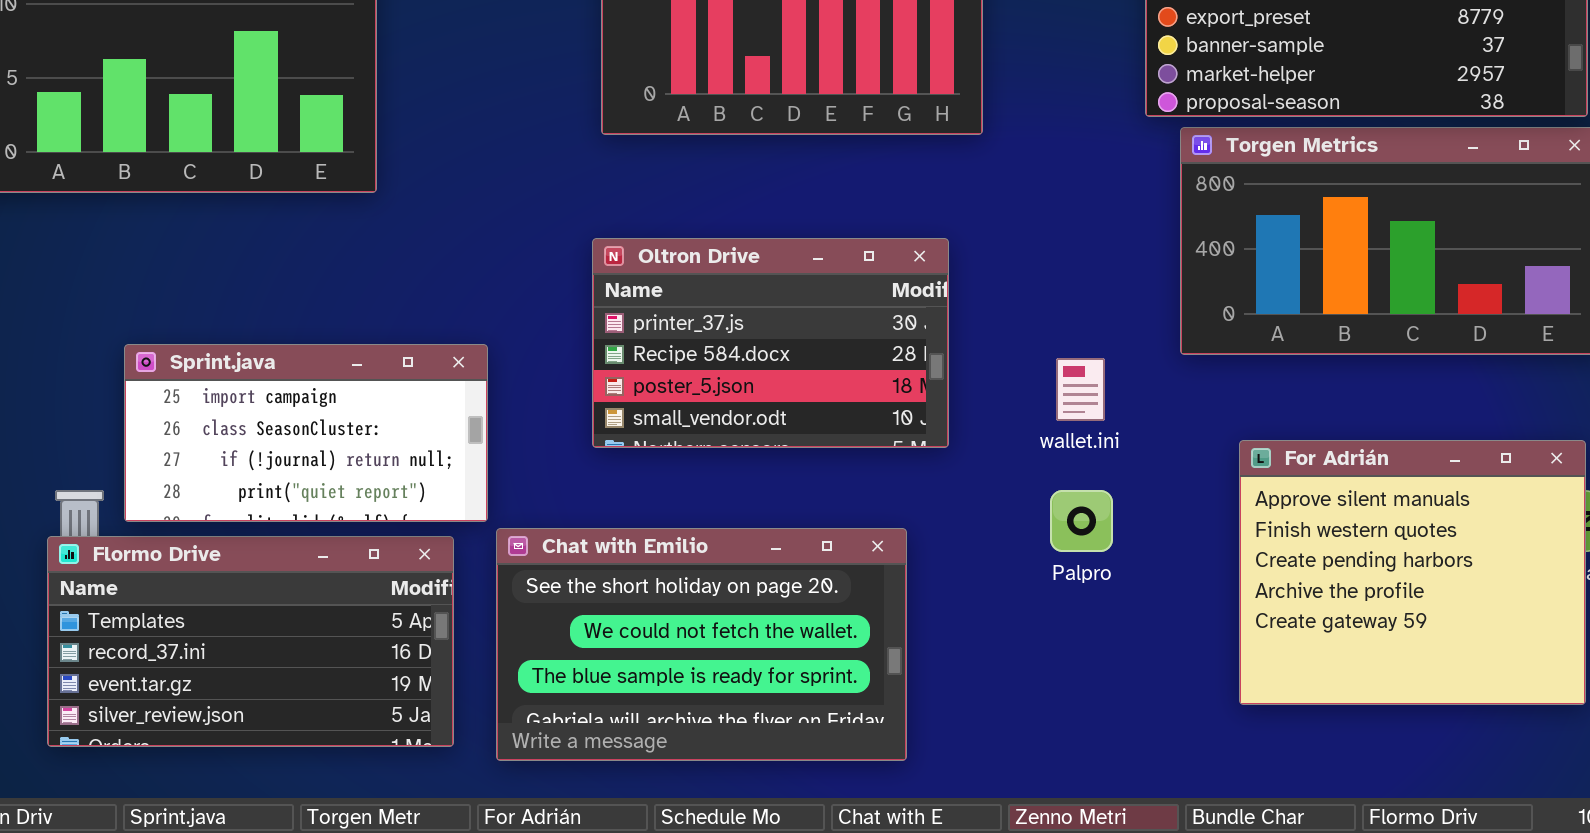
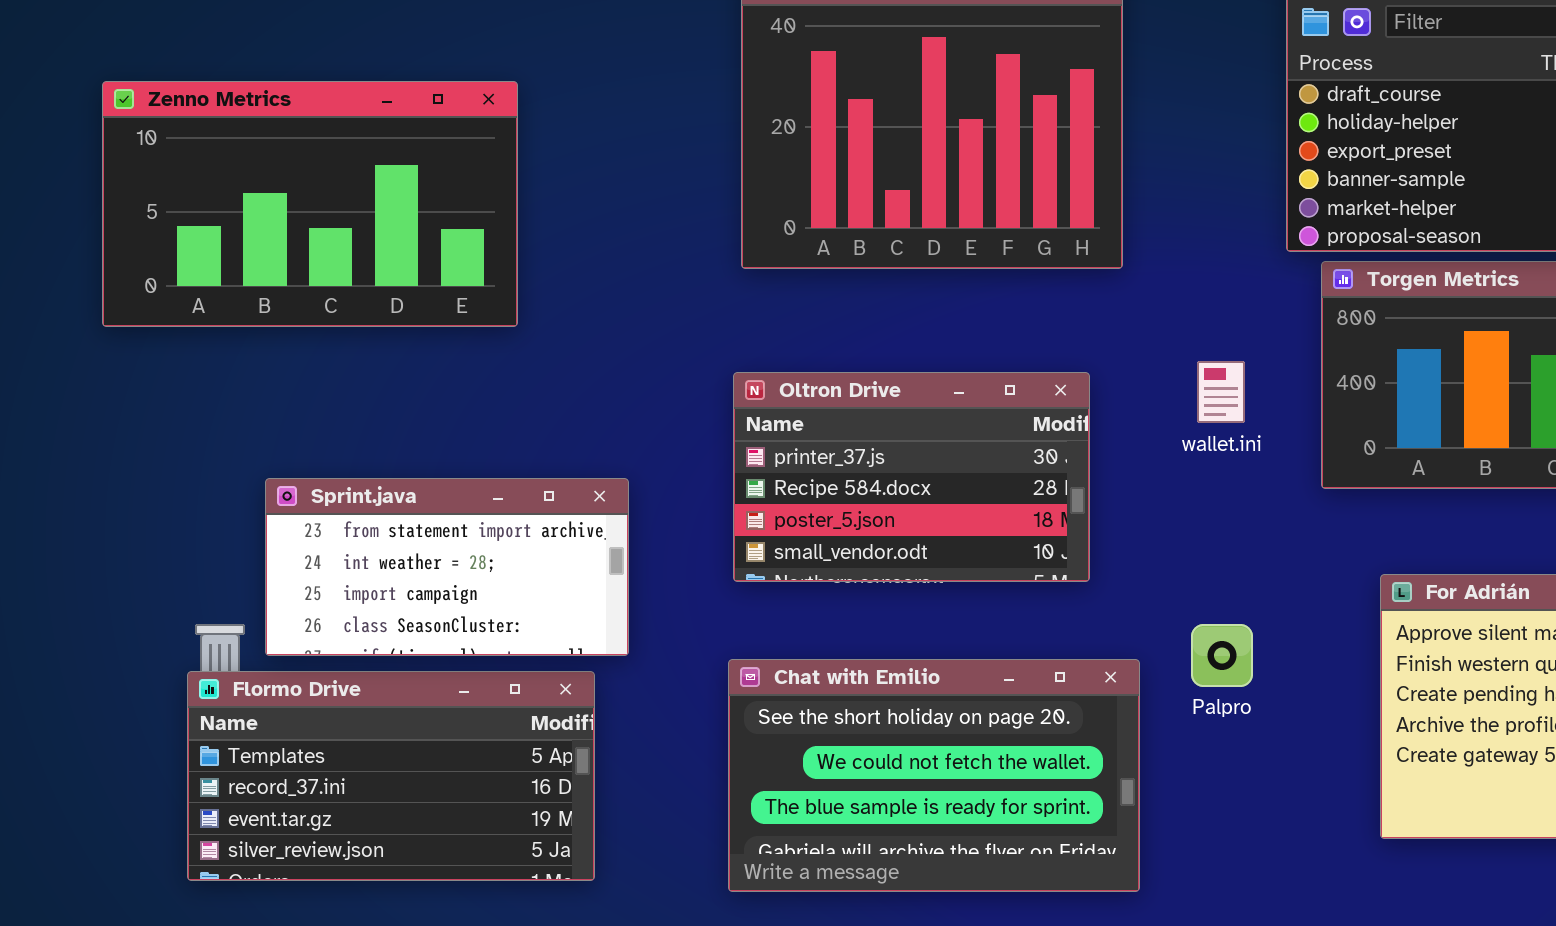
Sprint.java: [124,344,488,522] -> [265,478,629,656], scrolled up 2 rows
wallet.ini: [1056,358,1105,421] -> [1197,361,1245,423], moved
Chat with Emilio: [496,528,907,761] -> [728,659,1140,892], moved

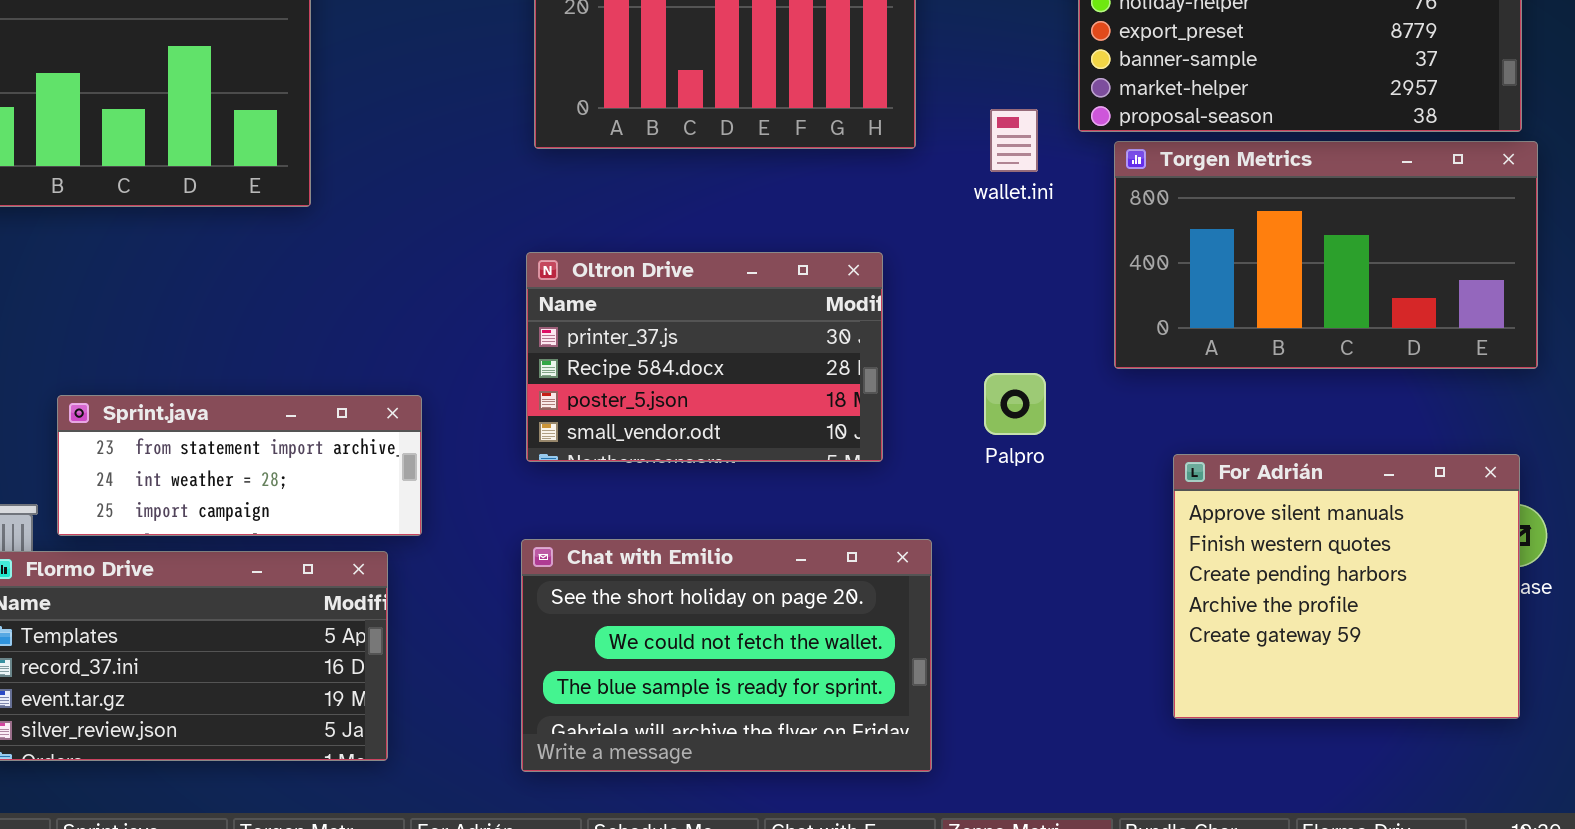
wallet.ini: [1197,361,1245,423] -> [990,109,1038,172], moved
Sprint.java: [265,478,629,656] -> [57,395,422,536], resized
Palpro: [1191,624,1253,687] -> [984,373,1046,435], moved

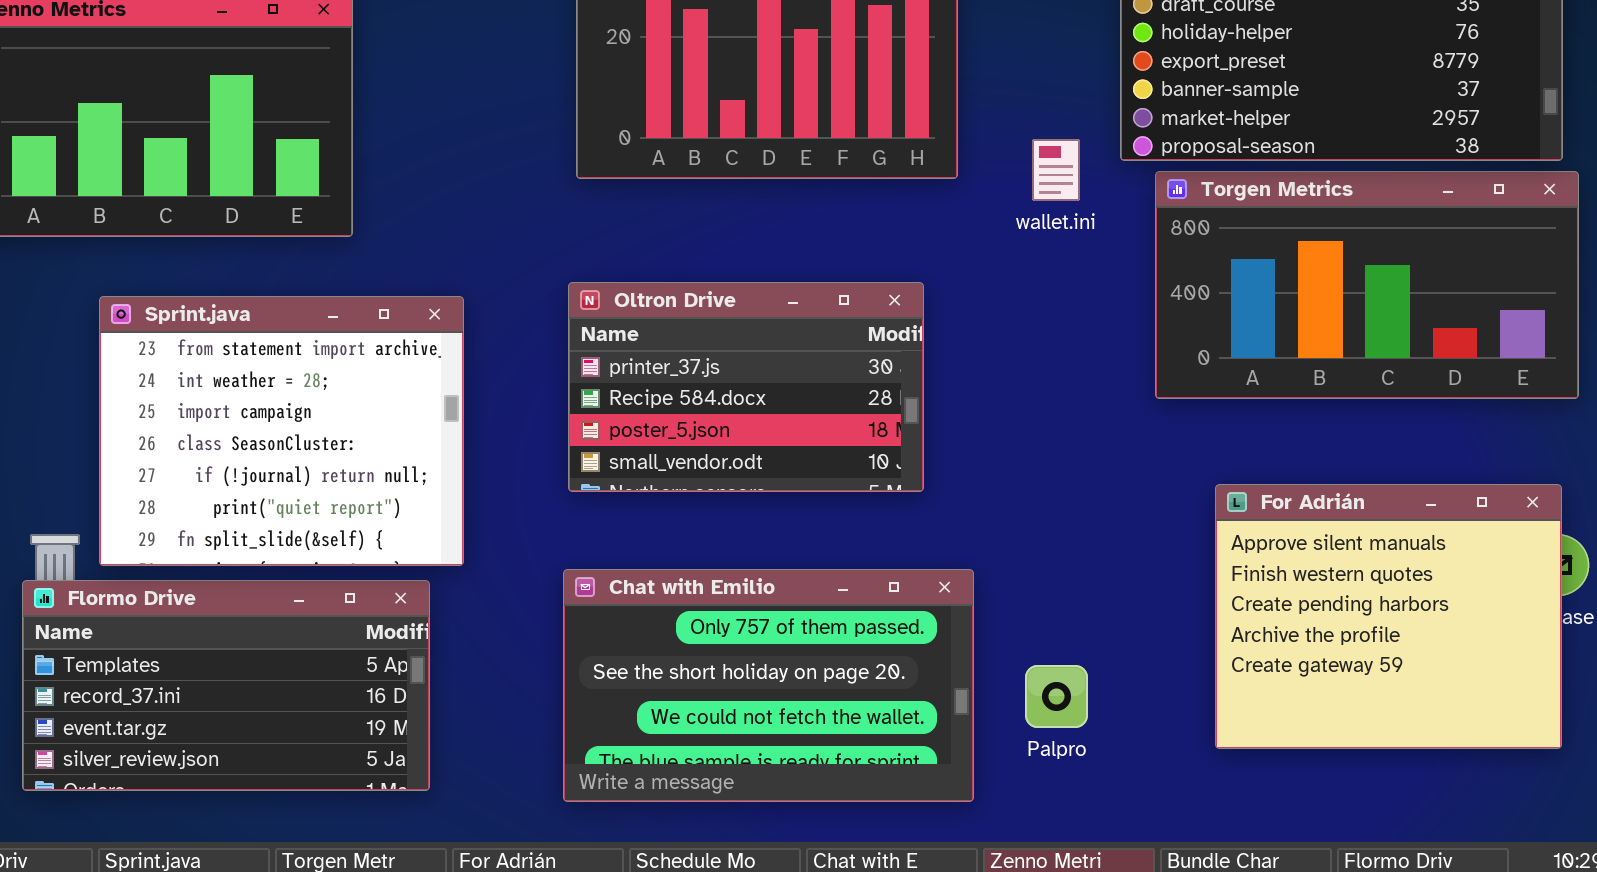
Palpro: [984,373,1046,435] -> [1025,665,1088,728], moved
Sprint.java: [57,395,422,536] -> [99,296,464,566], resized
Chat with Emilio: [521,539,932,772] -> [563,569,974,802], scrolled up 1 row

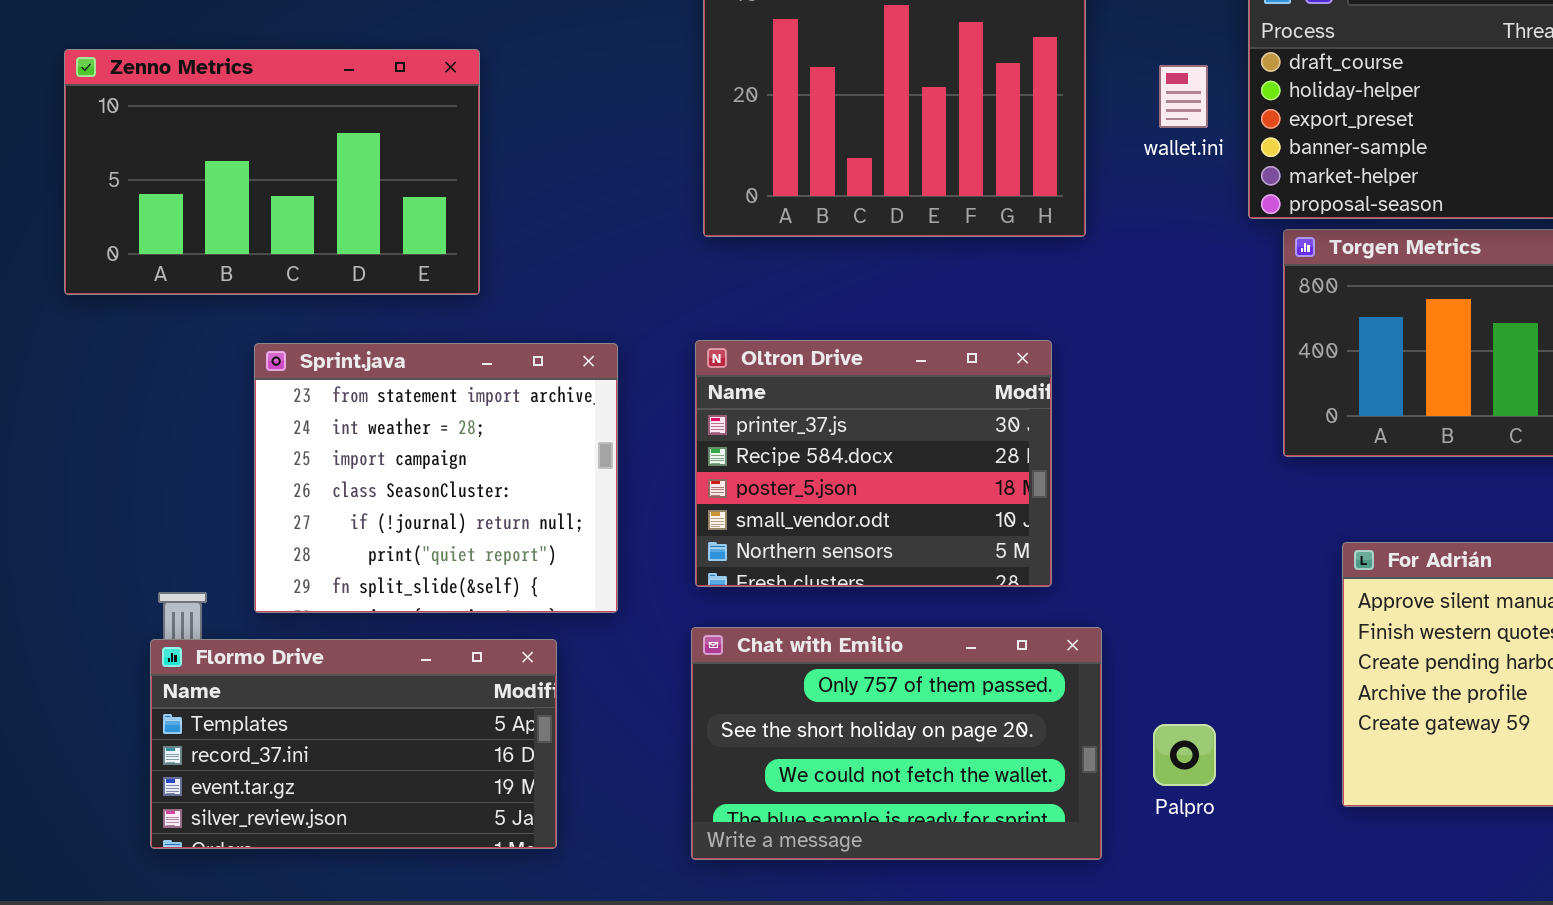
wallet.ini: [1032,139,1080,201] -> [1159,65,1208,128], moved
Oltron Drive: [568,282,924,492] -> [695,340,1052,587], resized
Sprint.java: [99,296,464,566] -> [254,343,618,613], moved

